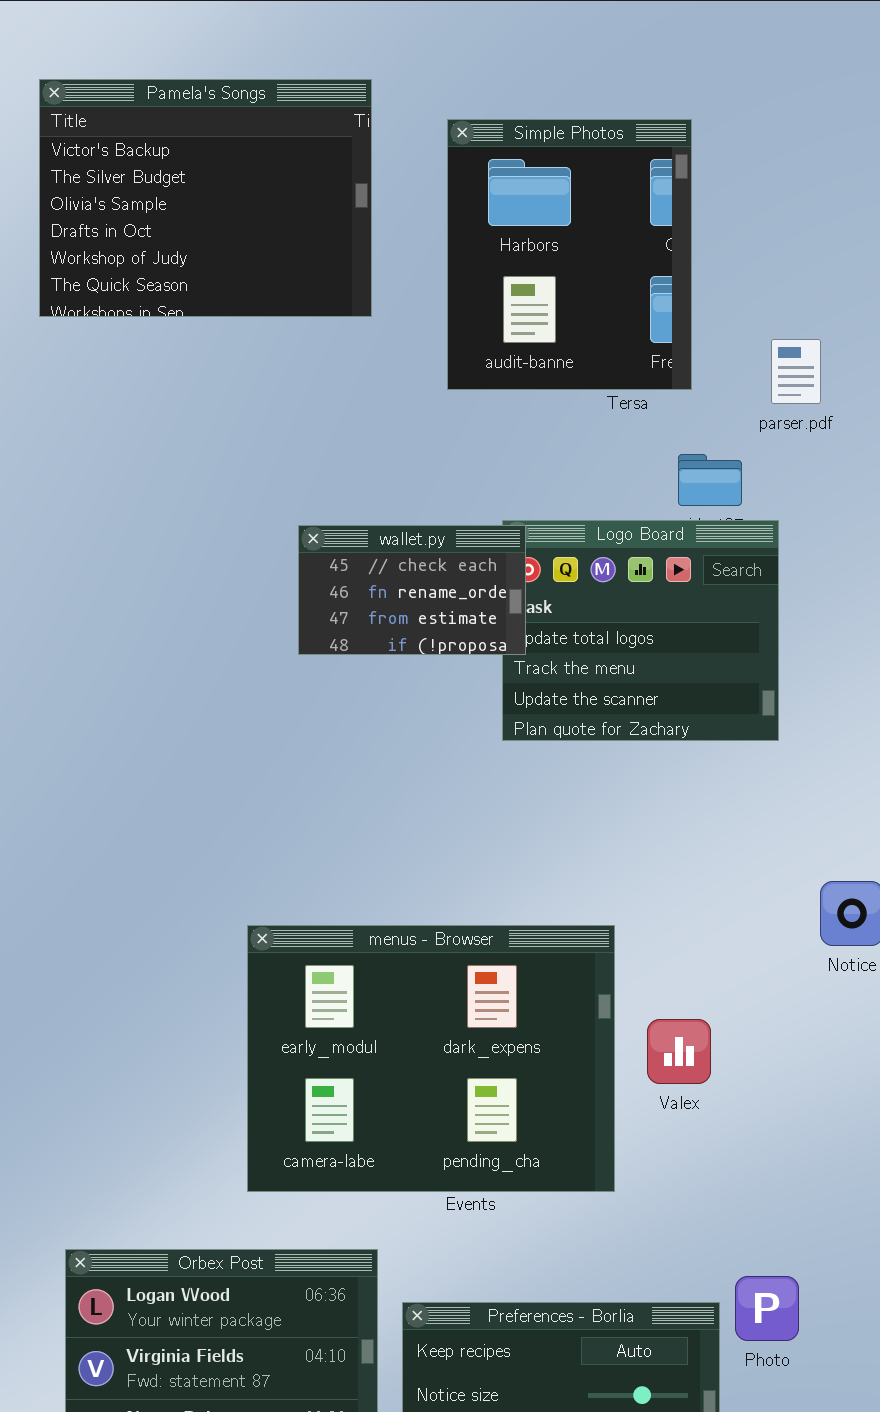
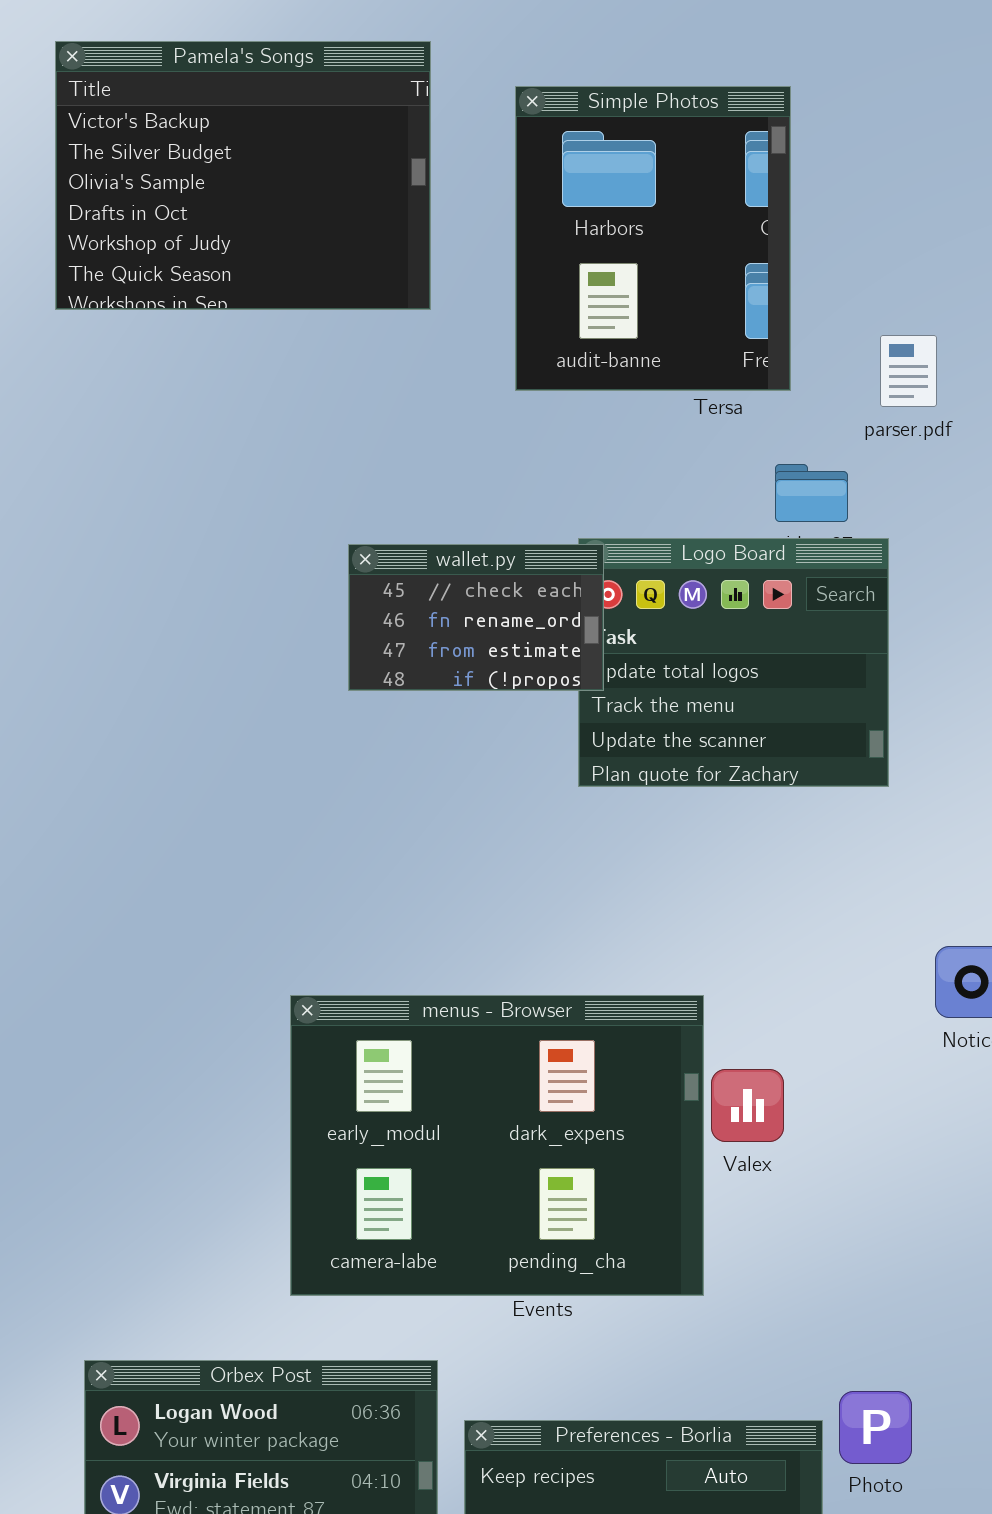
Valex: [647,1019,711,1084] -> [711,1069,784,1142], moved

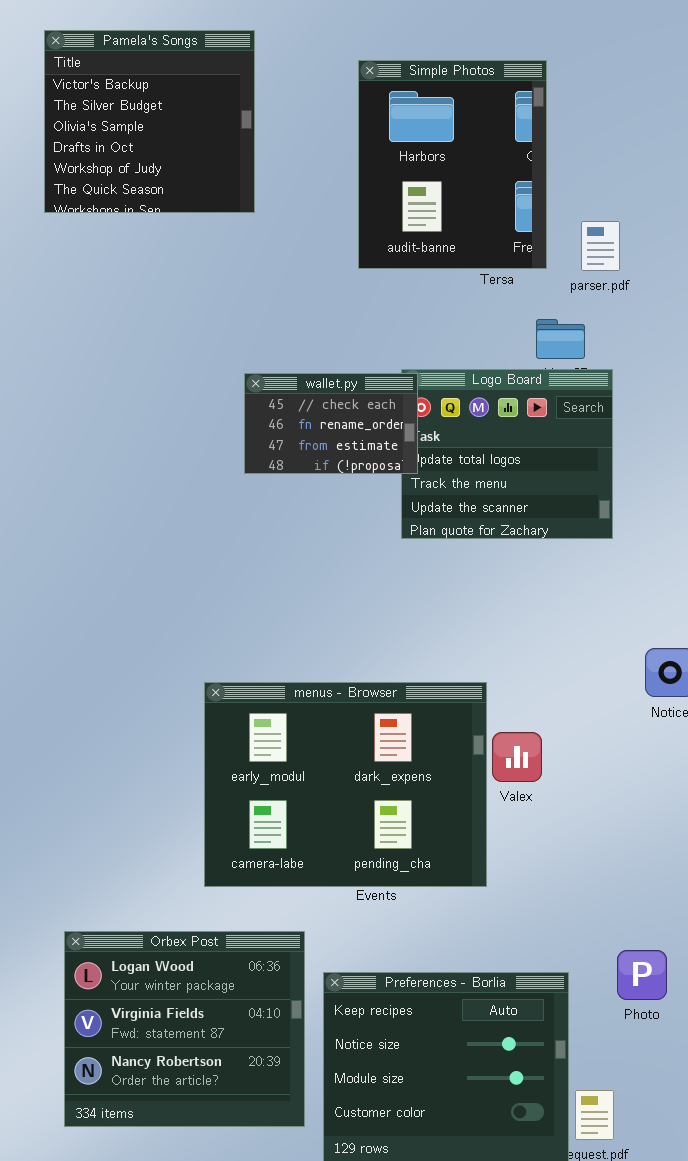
Pamela's Songs: [55,41,431,310] -> [44,30,255,213], resized
parser.pdf: [880,335,937,407] -> [581,221,620,271], moved
Photo: [839,1391,912,1464] -> [617,950,667,1000], moved

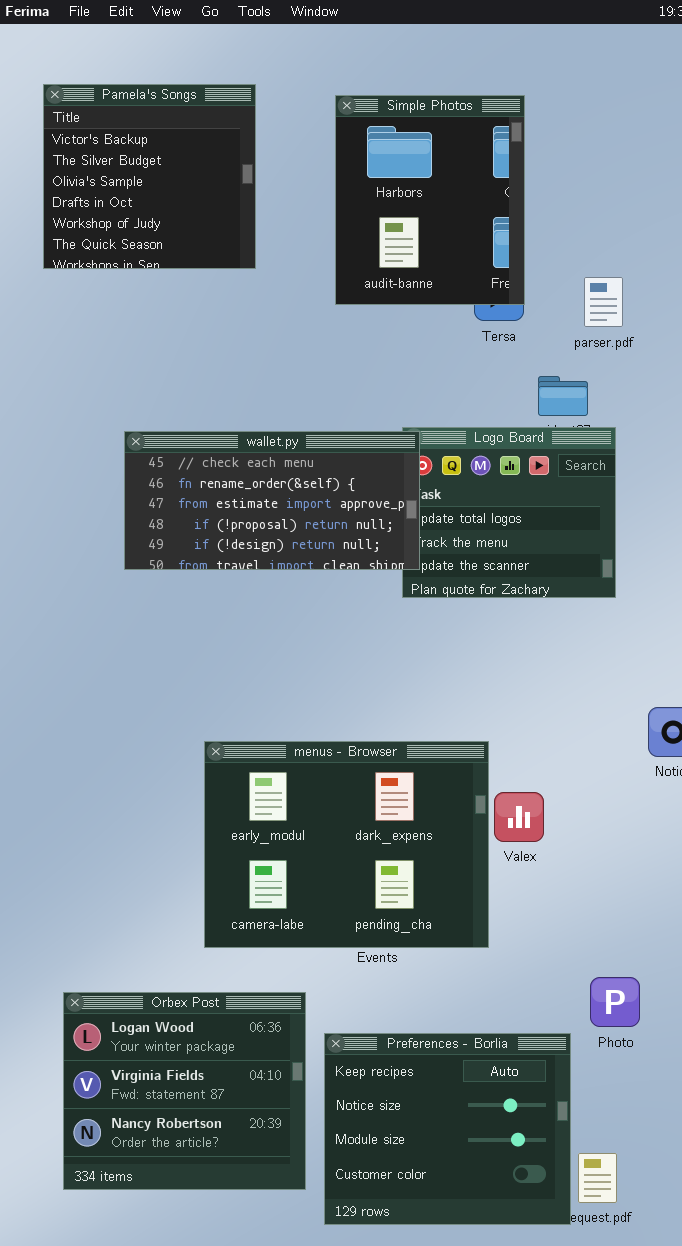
Simple Photos: [358,60,547,269] -> [335,95,525,305], moved
wallet.py: [244,373,418,474] -> [124,431,420,570], resized
Photo: [617,950,667,1000] -> [590,977,640,1027], moved

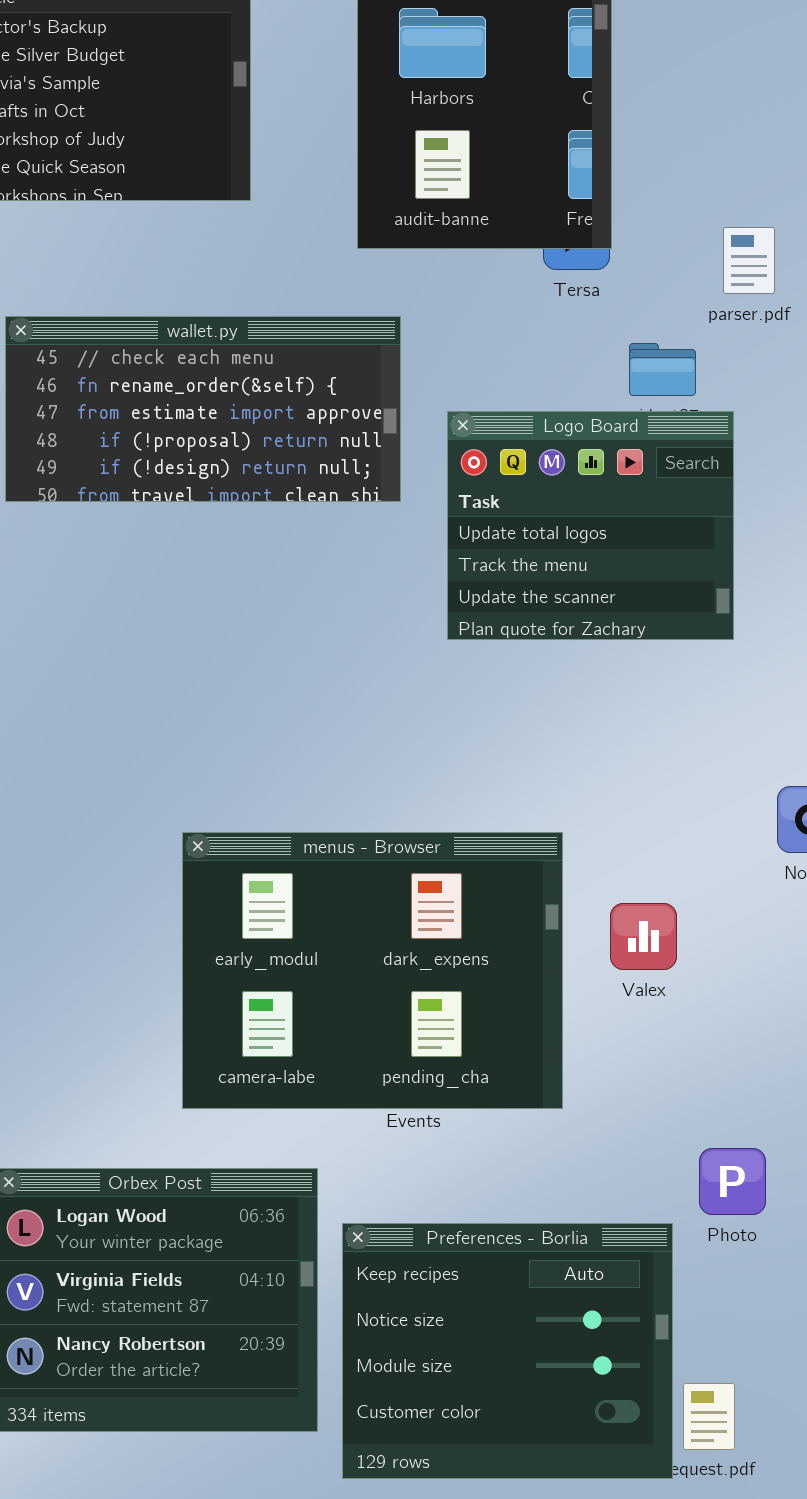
parser.pdf: [584,277,623,327] -> [723,227,775,294], moved
wallet.py: [124,431,420,570] -> [5,316,401,502], moved
Valex: [494,792,544,842] -> [610,903,677,970], moved

